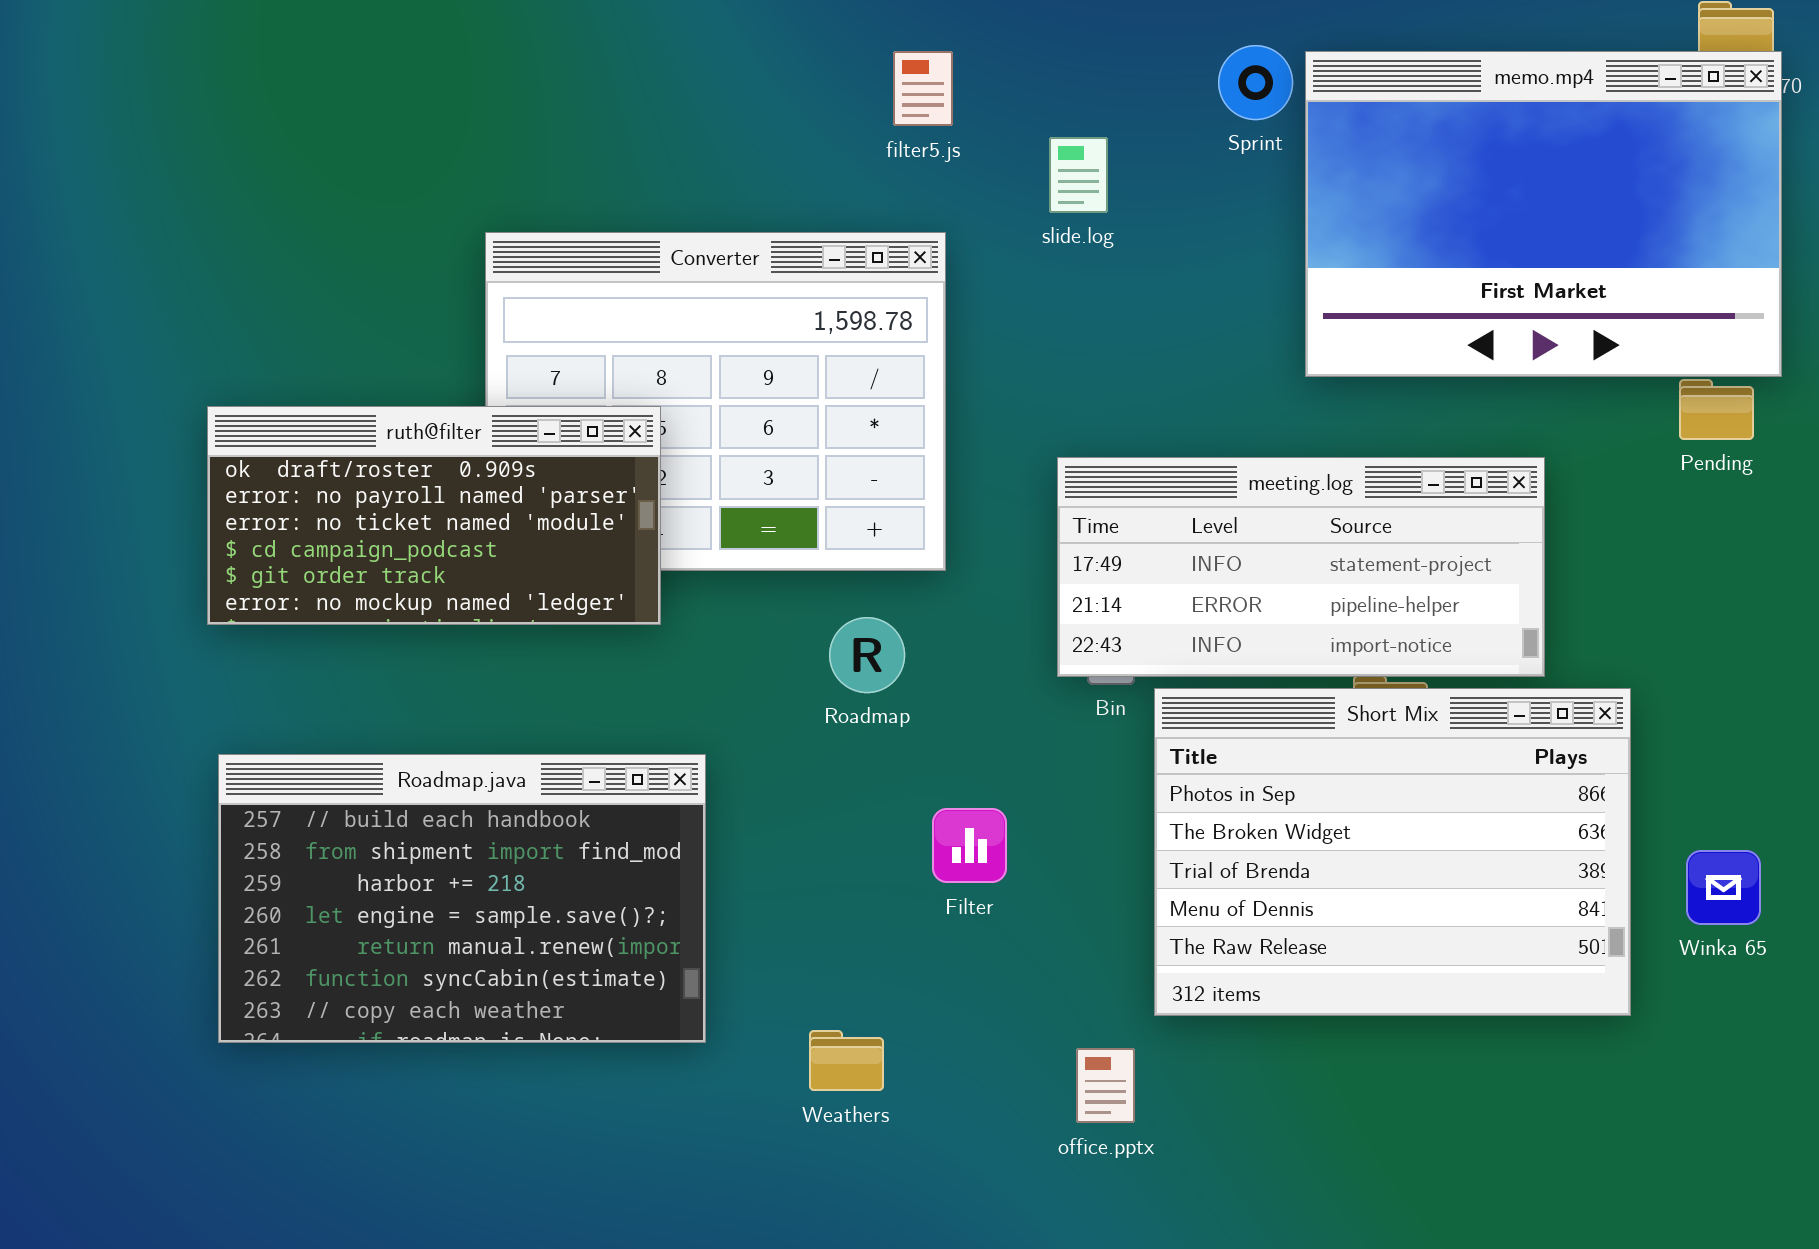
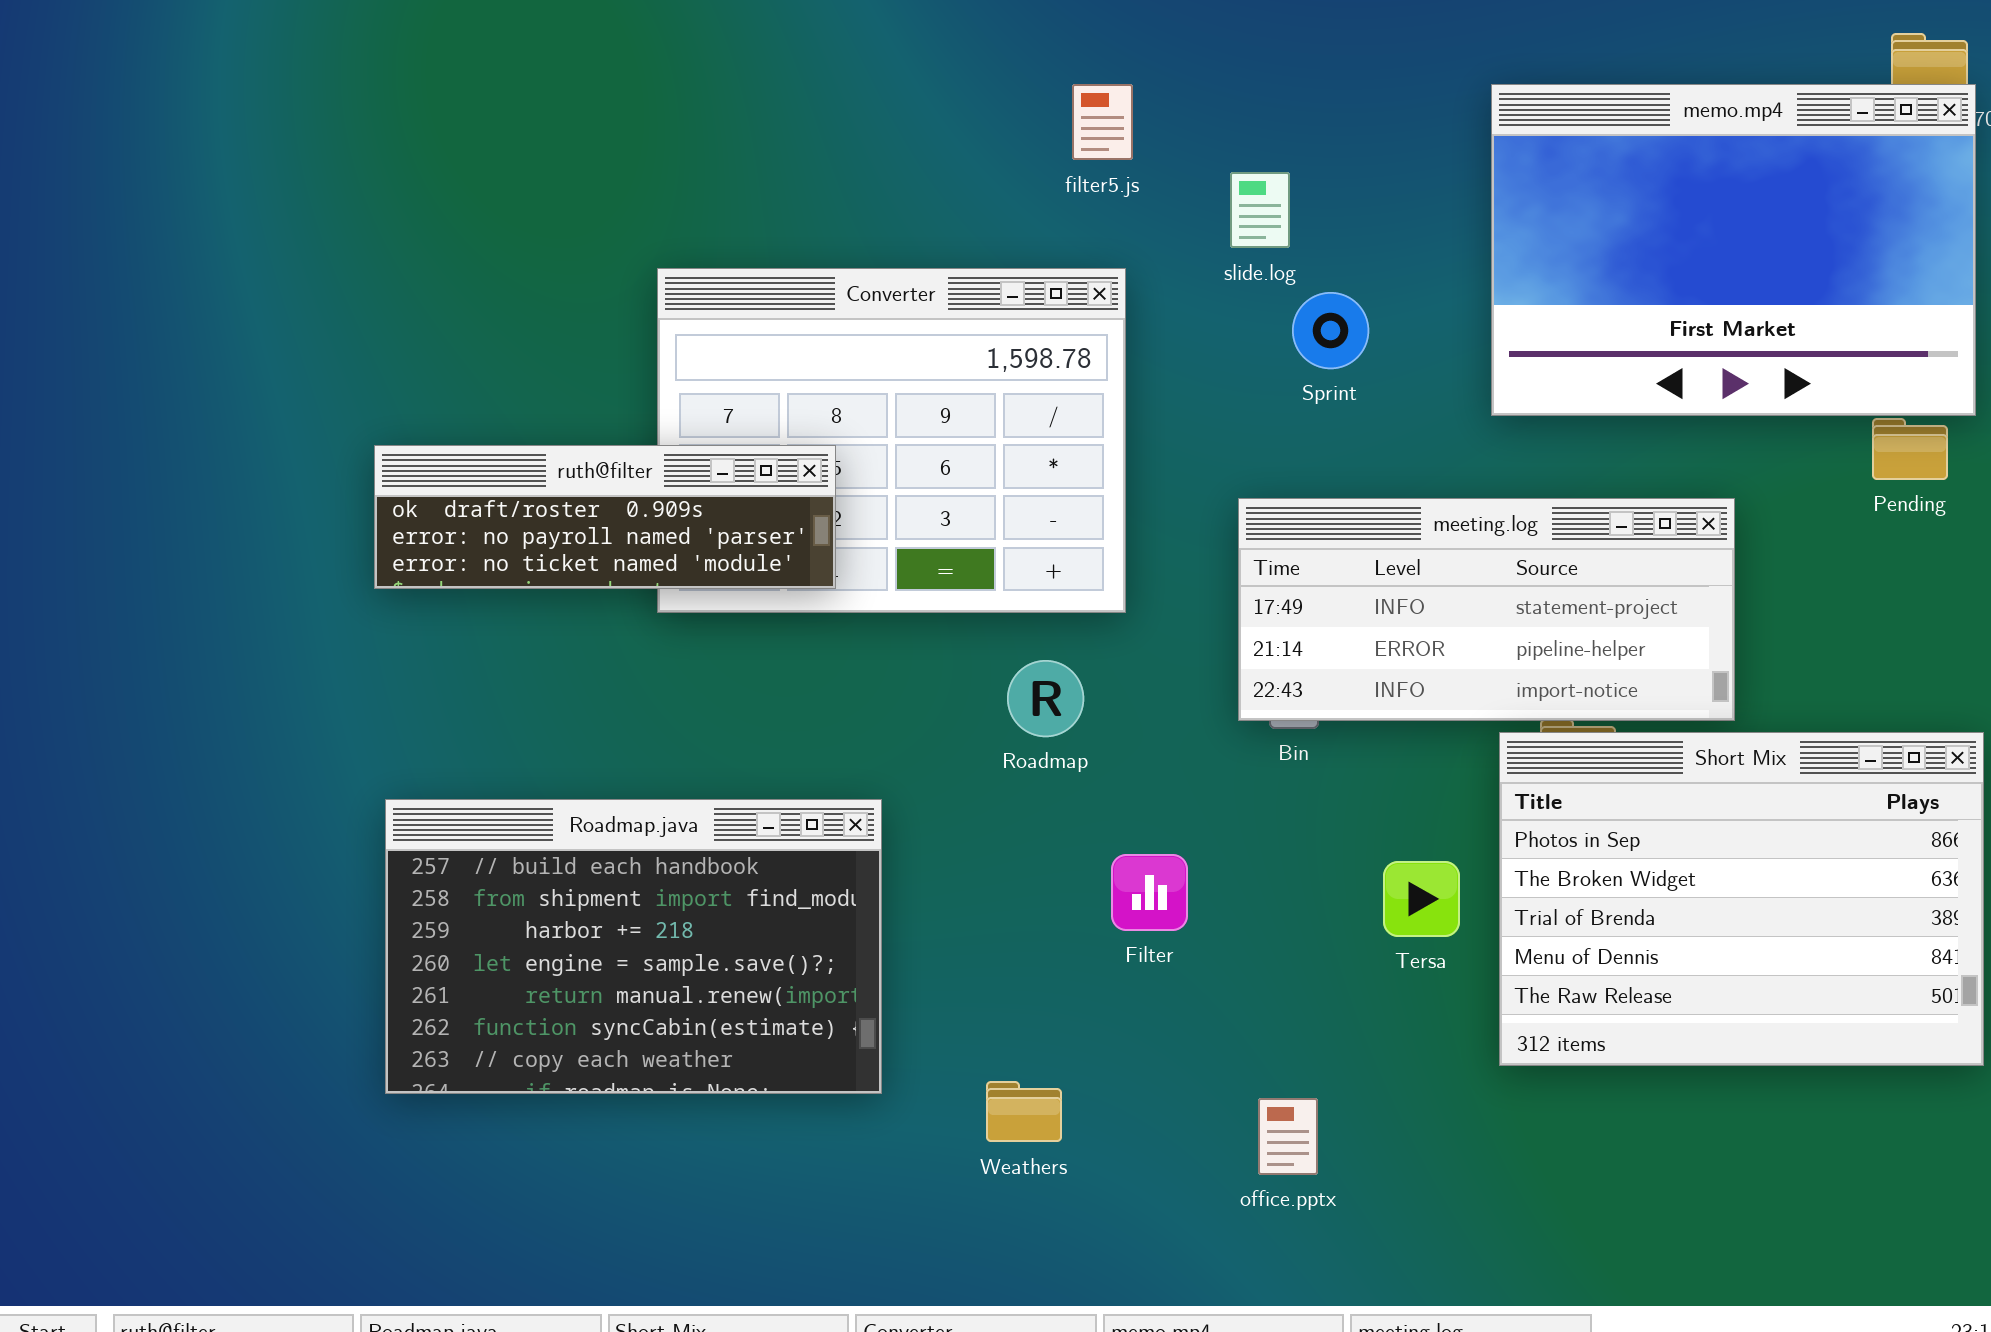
Sprint: [1218,45,1293,120] -> [1292,292,1369,369], moved
ruth@filter: [207,406,661,625] -> [374,445,836,589], resized
Short Mix: [1154,688,1631,1016] -> [1499,732,1984,1066], moved

